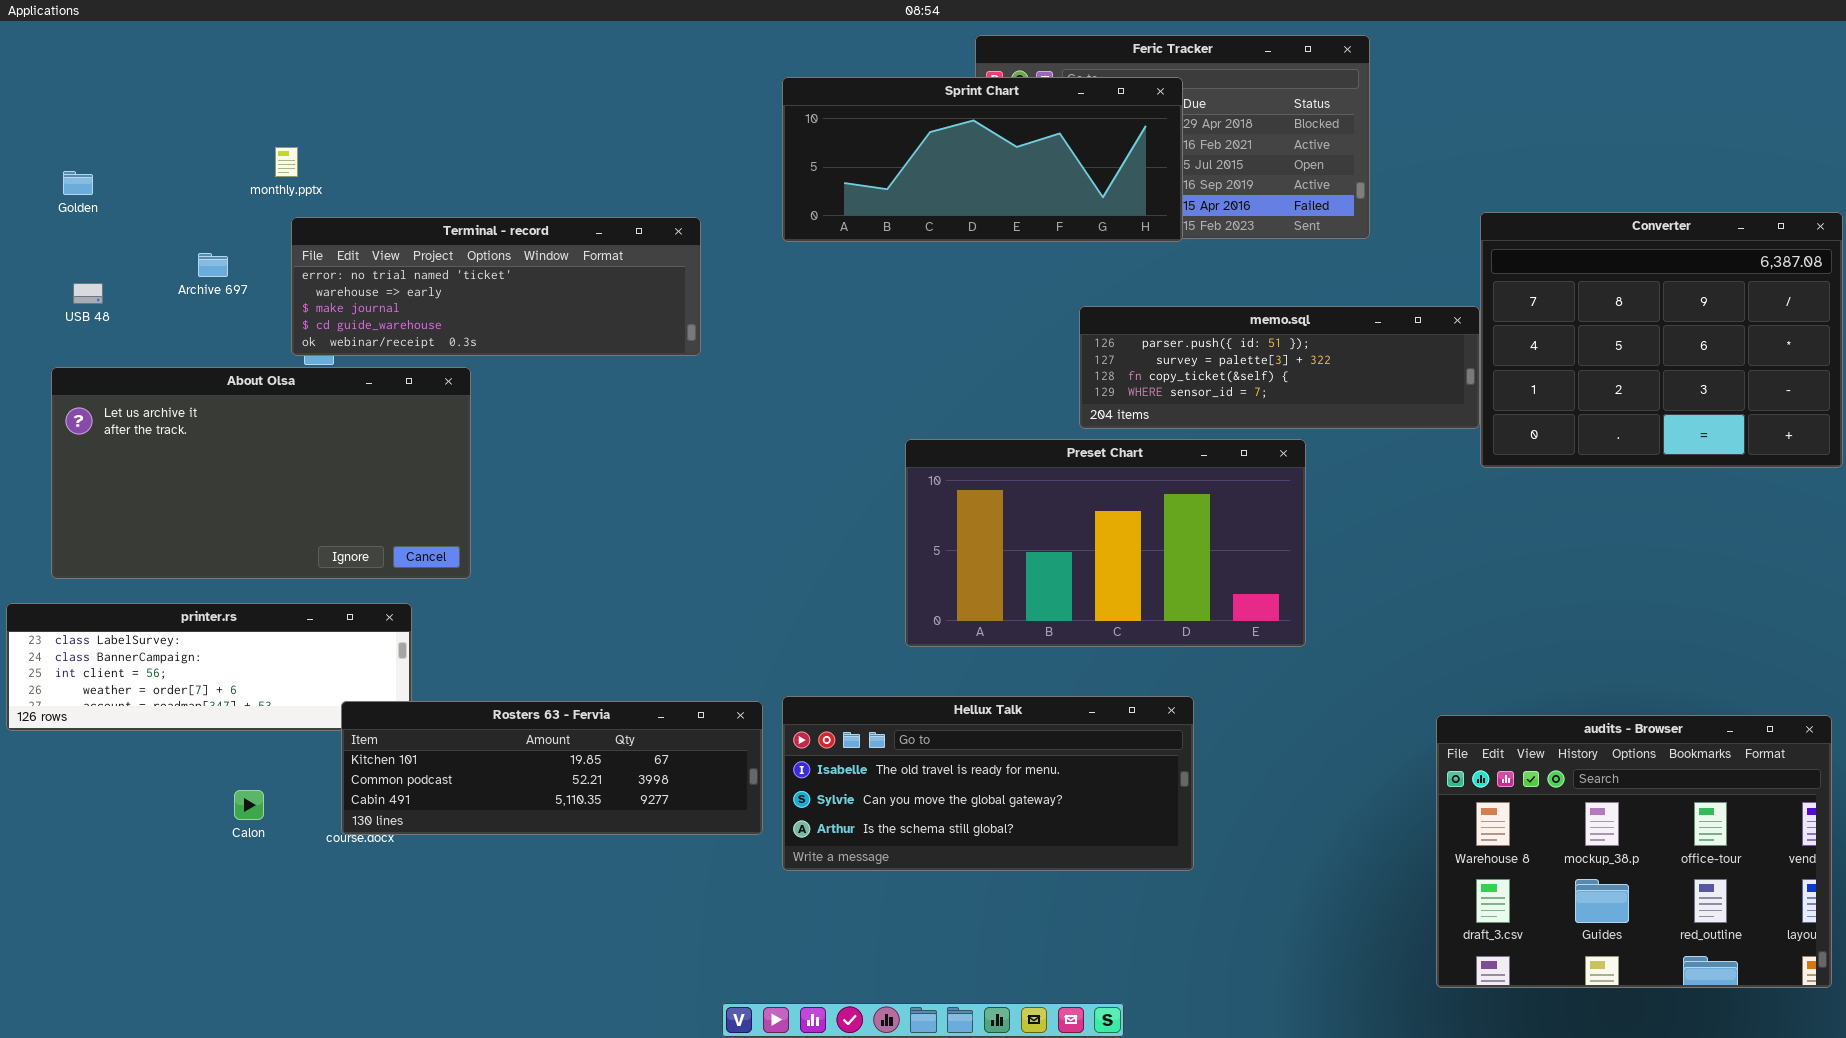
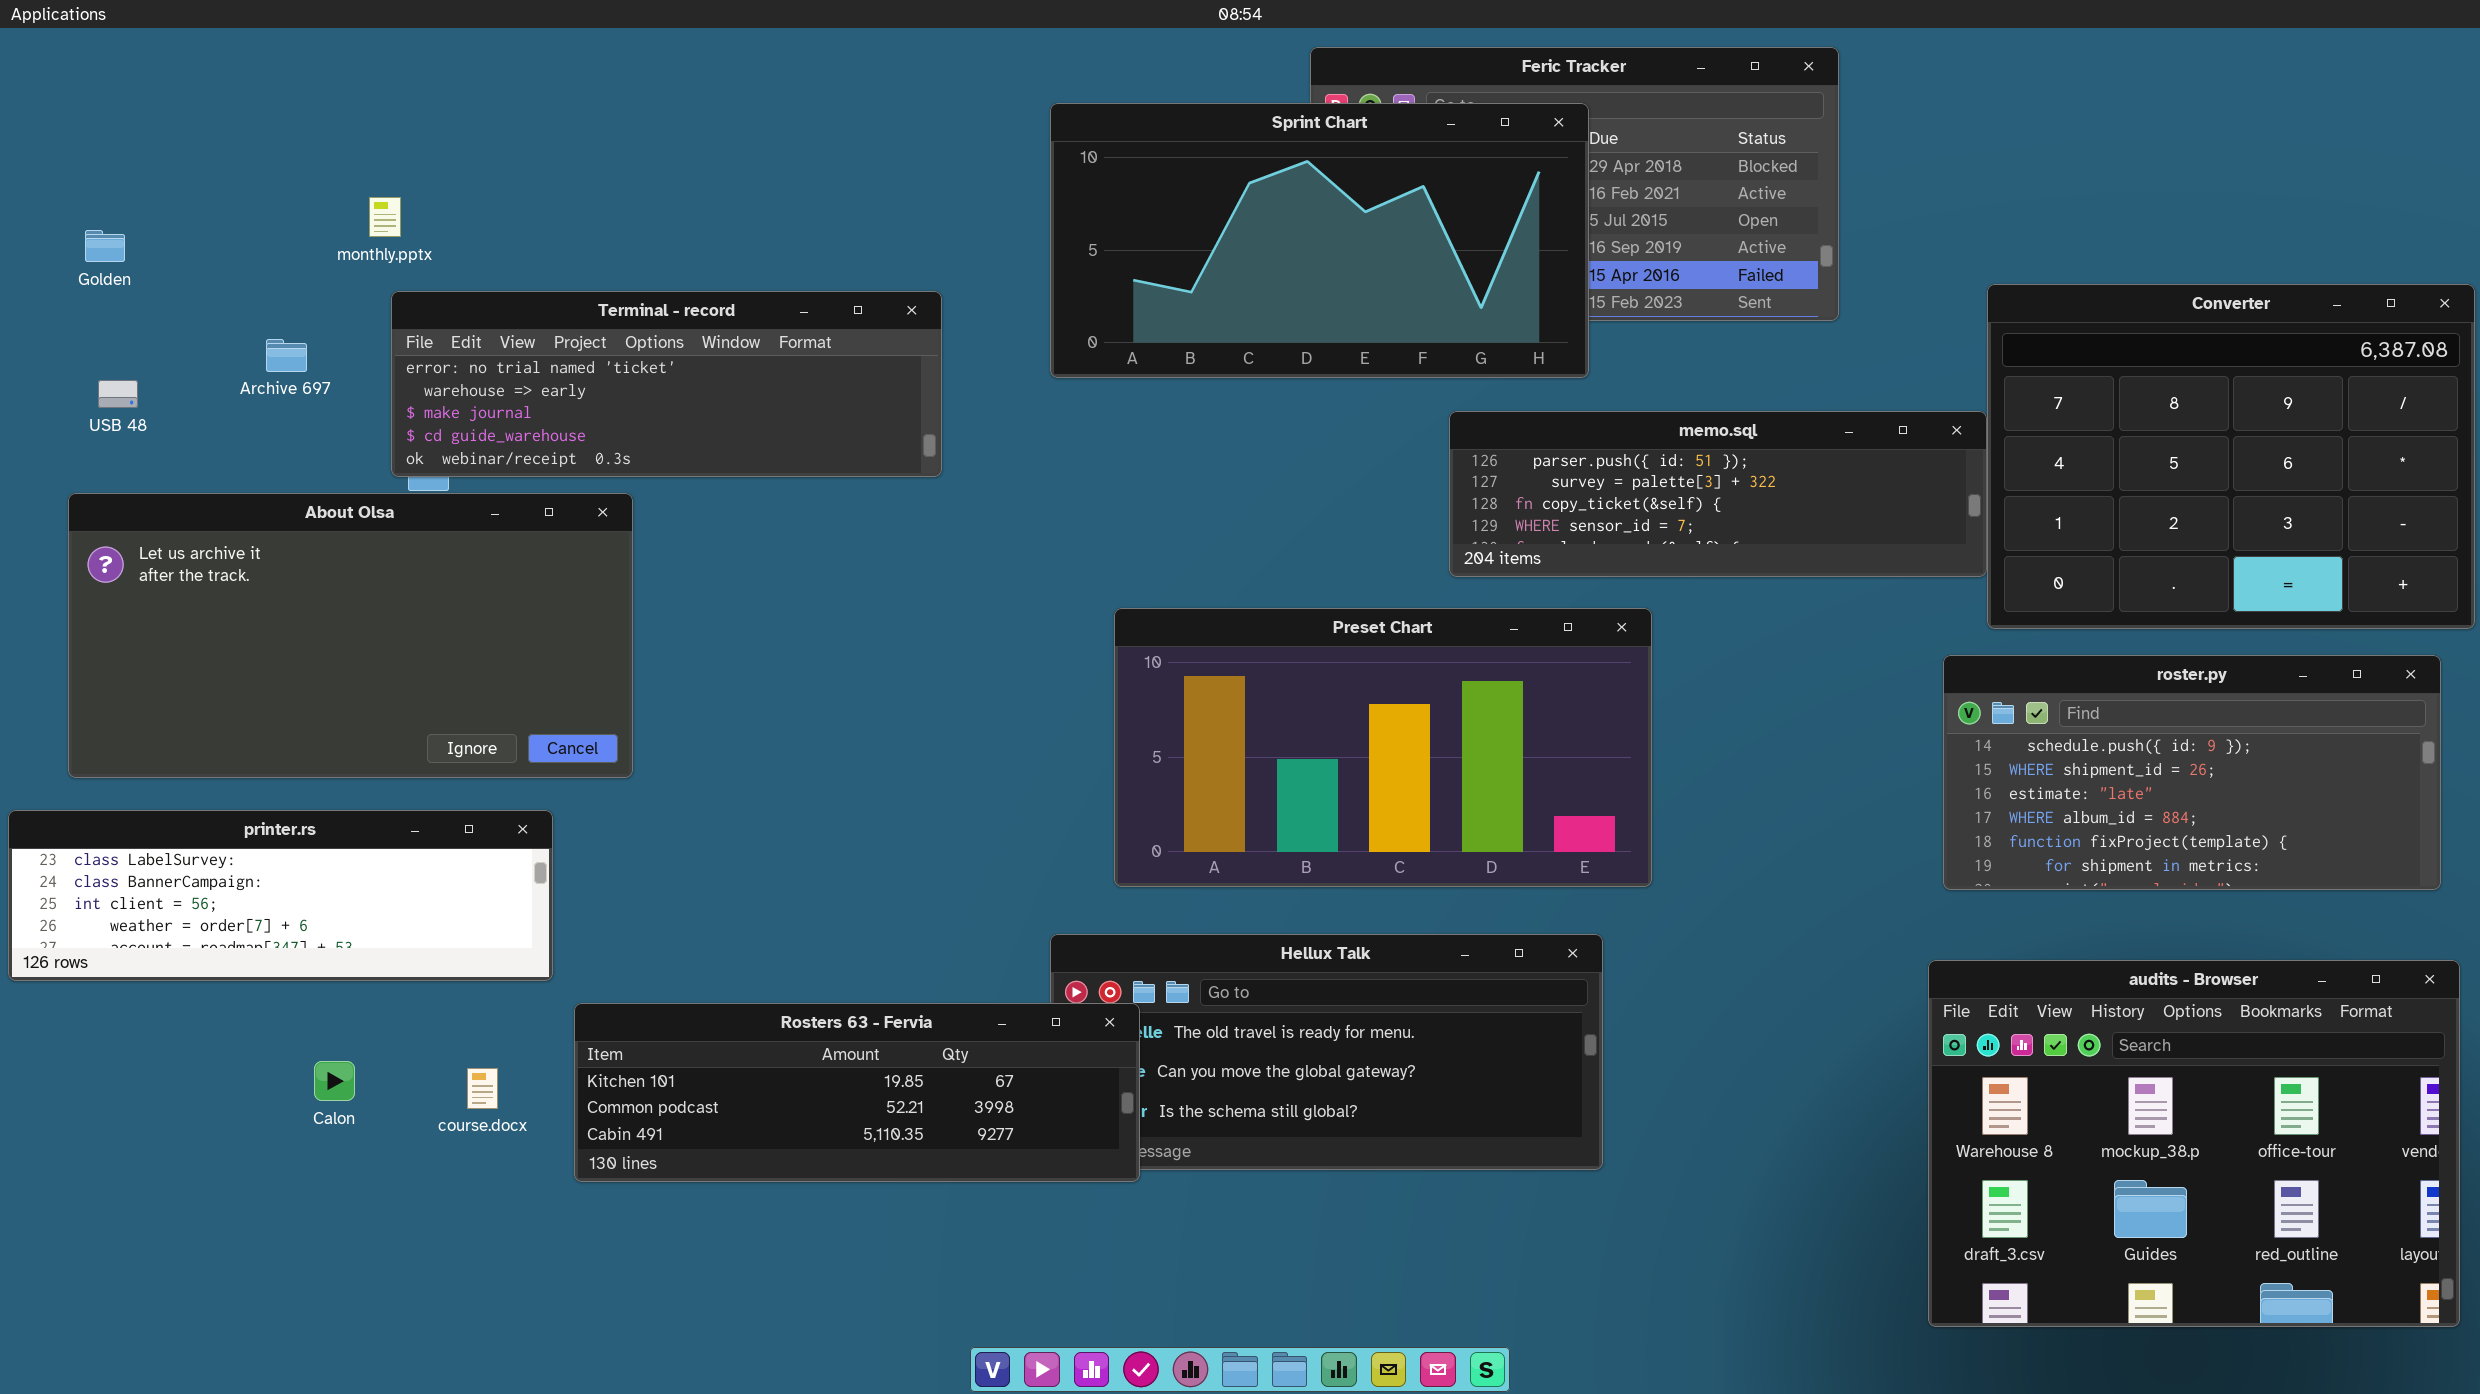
Sprint Chart: [782,77,1183,242] -> [1050,103,1589,378], resized
Preset Chart: [905,439,1306,647] -> [1114,608,1652,887], moved
roster.py: none -> [1943,655,2441,890], opened
Rosters 63 - Fervia: [341,701,763,835] -> [574,1003,1140,1182], moved

